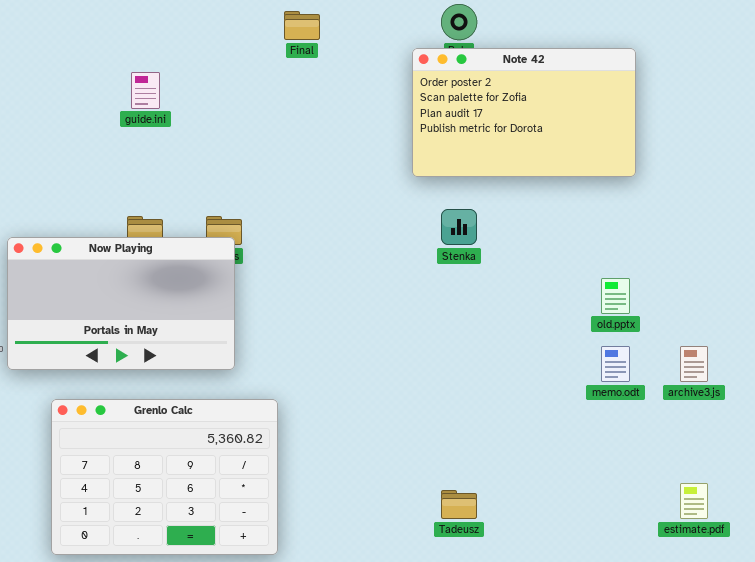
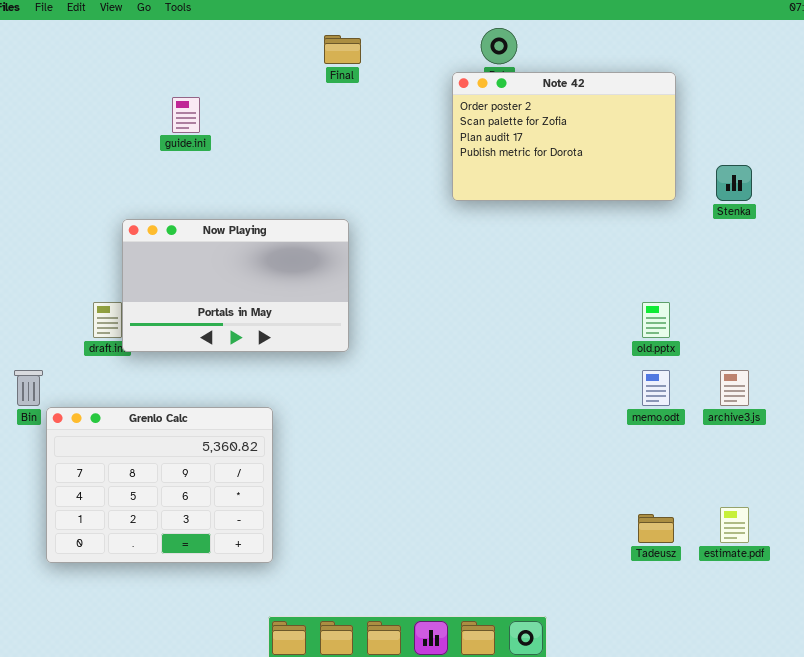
Stenka: [441,209,477,245] -> [716,165,752,201], moved
Now Playing: [7,237,235,370] -> [122,219,349,352], moved
Grenlo Calc: [51,399,278,555] -> [46,407,273,563], moved
Tadeusz: [441,490,477,519] -> [638,514,674,543], moved

